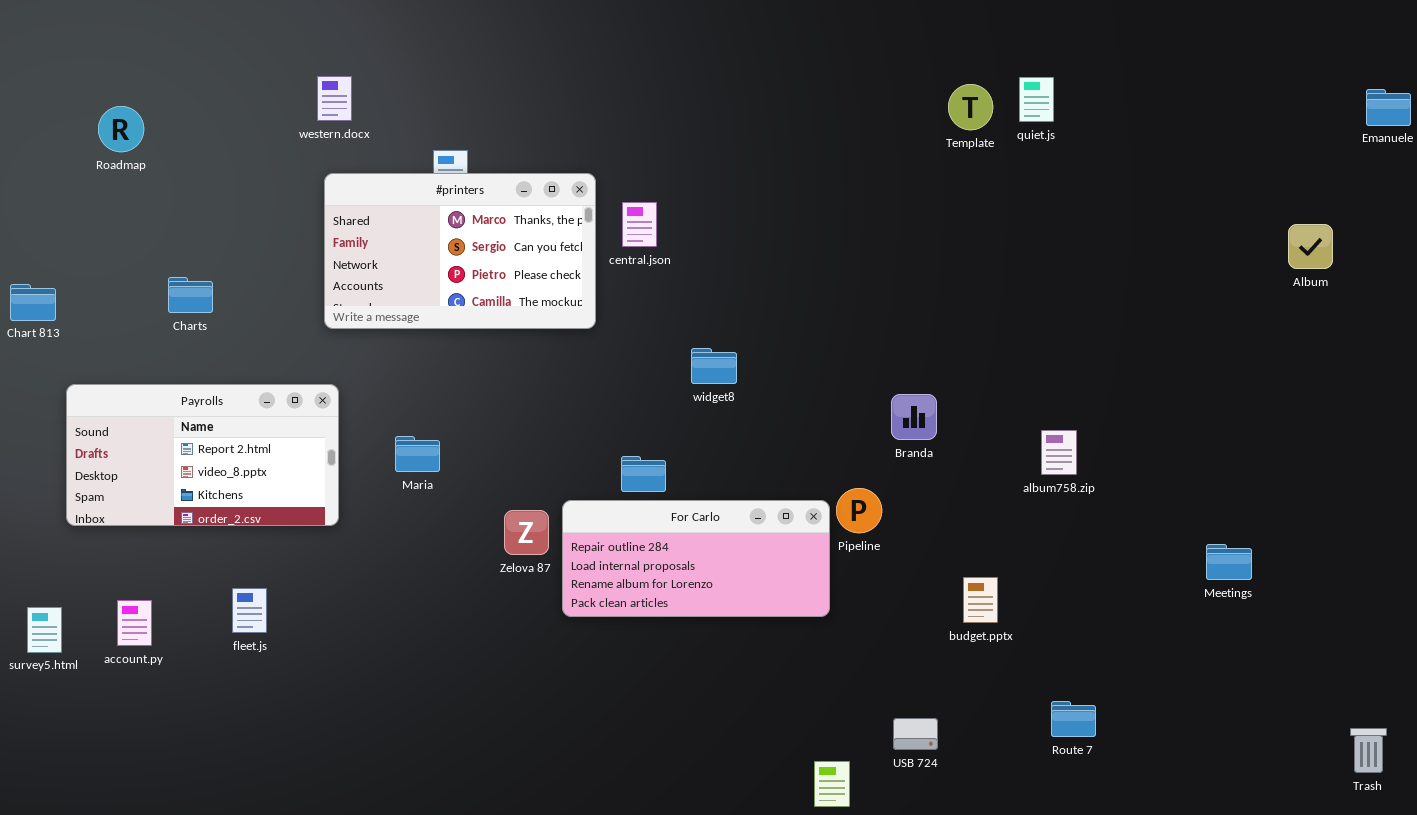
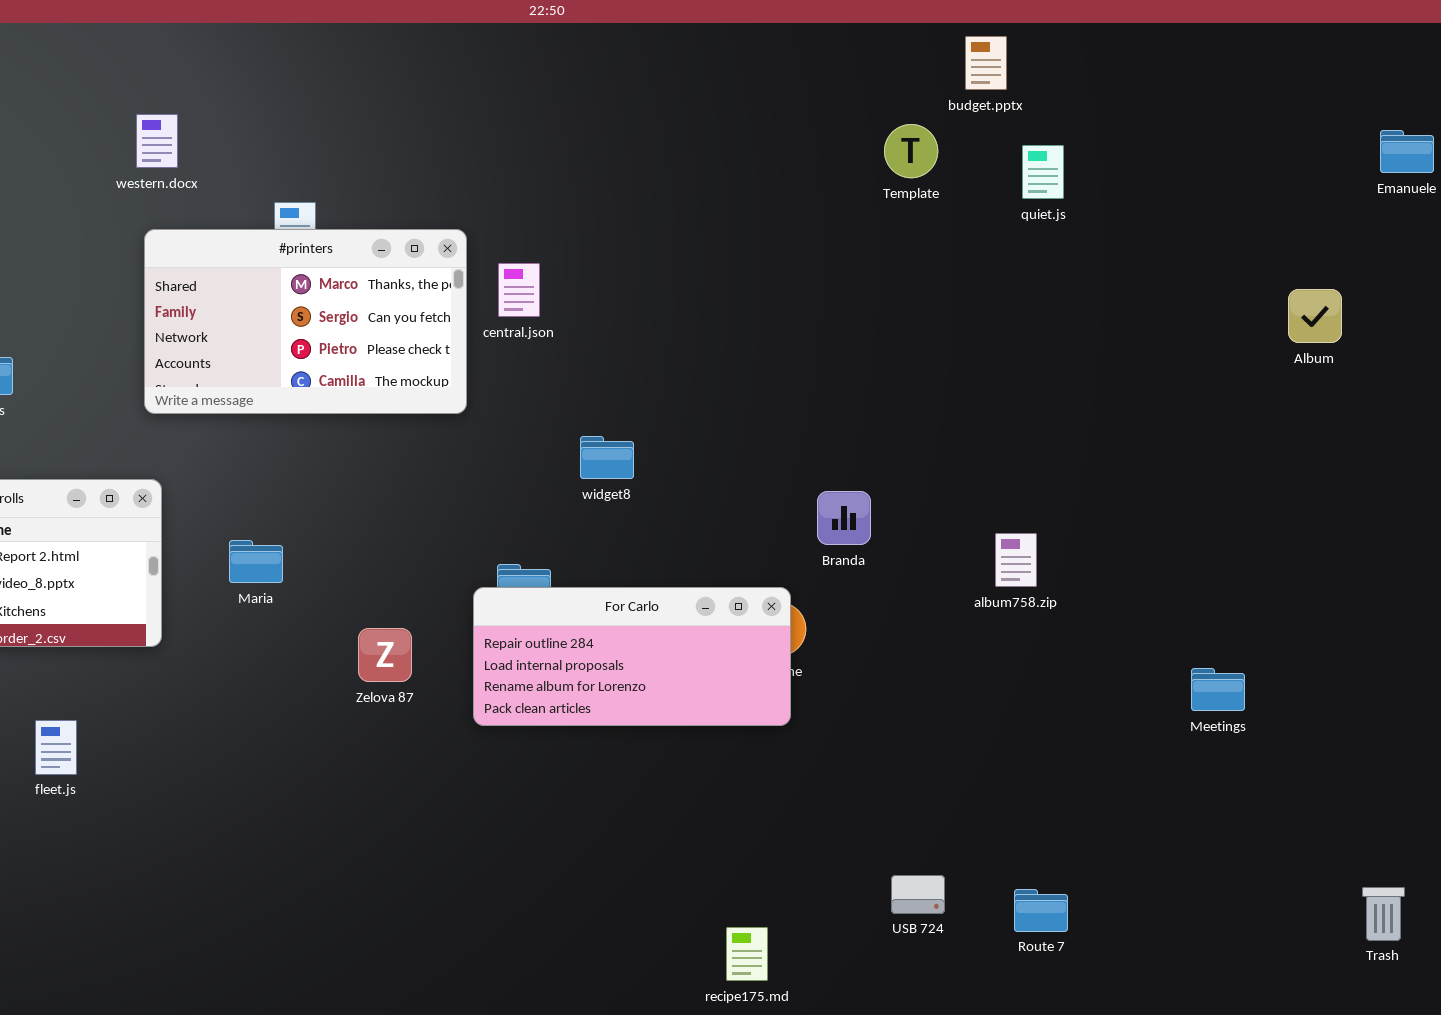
quiet.js: [1019,77,1054,122] -> [1022,145,1064,199], moved
For Carlo: [562,500,830,617] -> [473,587,791,726], moved
budget.pptx: [963,577,998,623] -> [965,36,1007,90], moved
Route 7: [1051,701,1096,737] -> [1014,889,1068,932], moved
USB 724: [893,718,938,750] -> [891,875,945,914], moved

